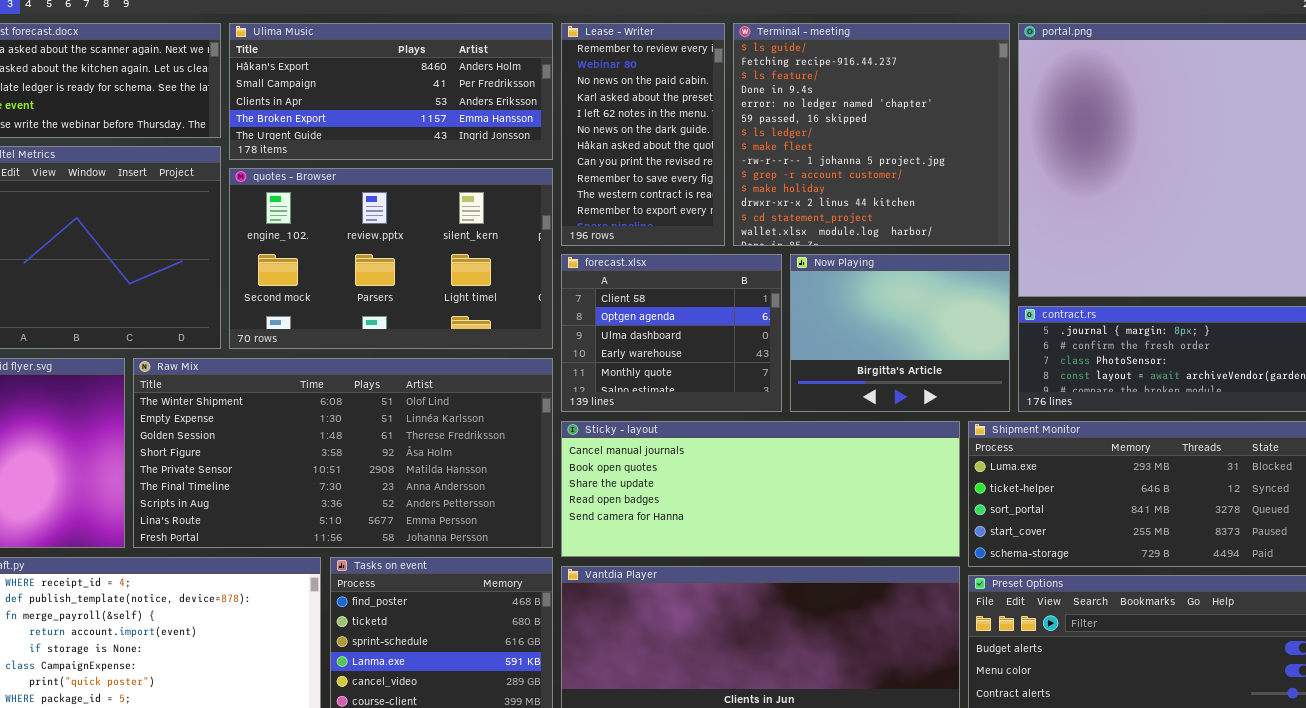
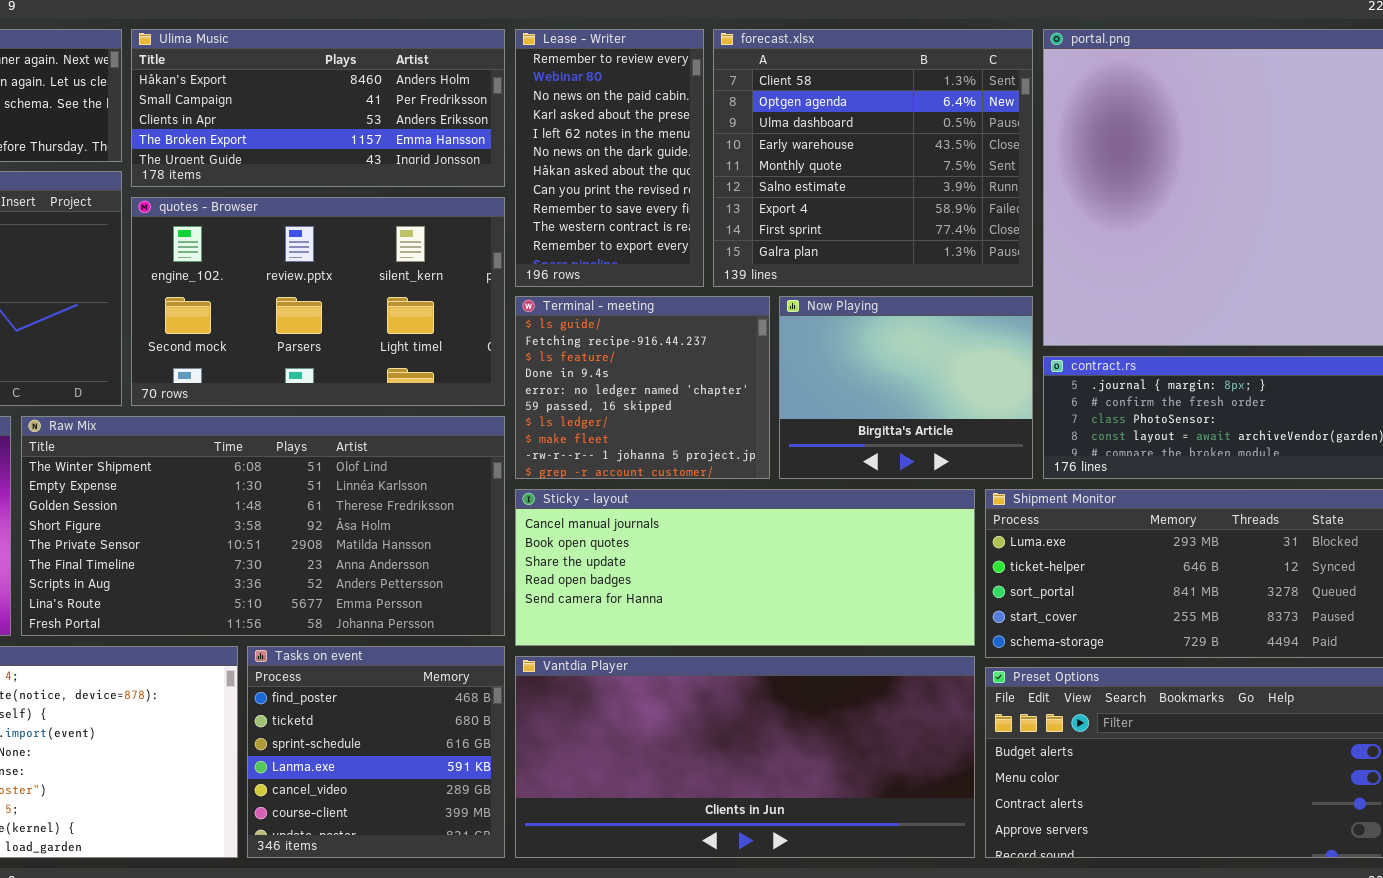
Terminal - meeting: [733,23,1010,246] -> [515,296,770,479], moved, resized
forecast.xlsx: [561,254,782,412] -> [713,29,1033,287], moved, resized

